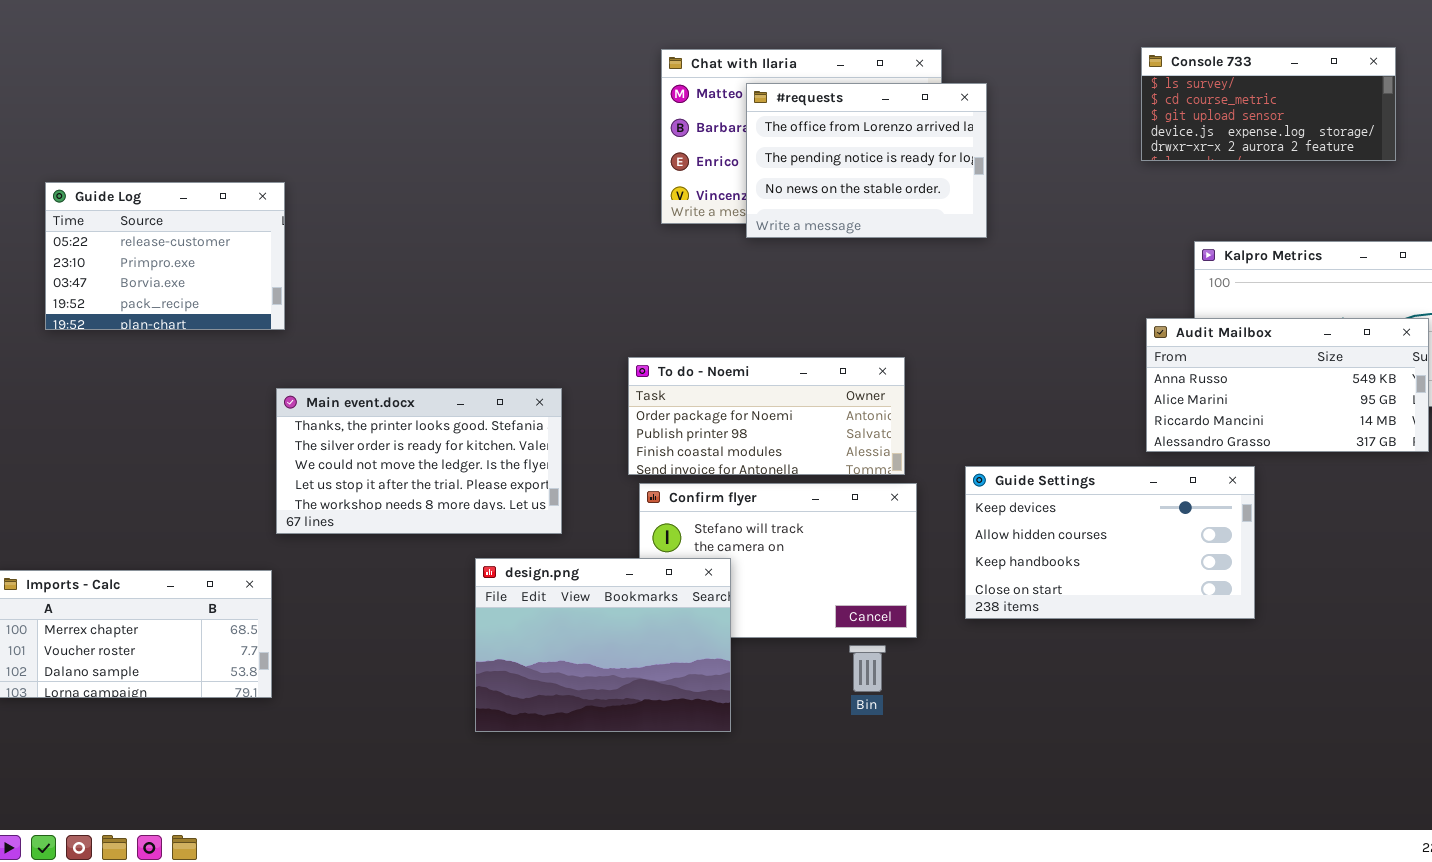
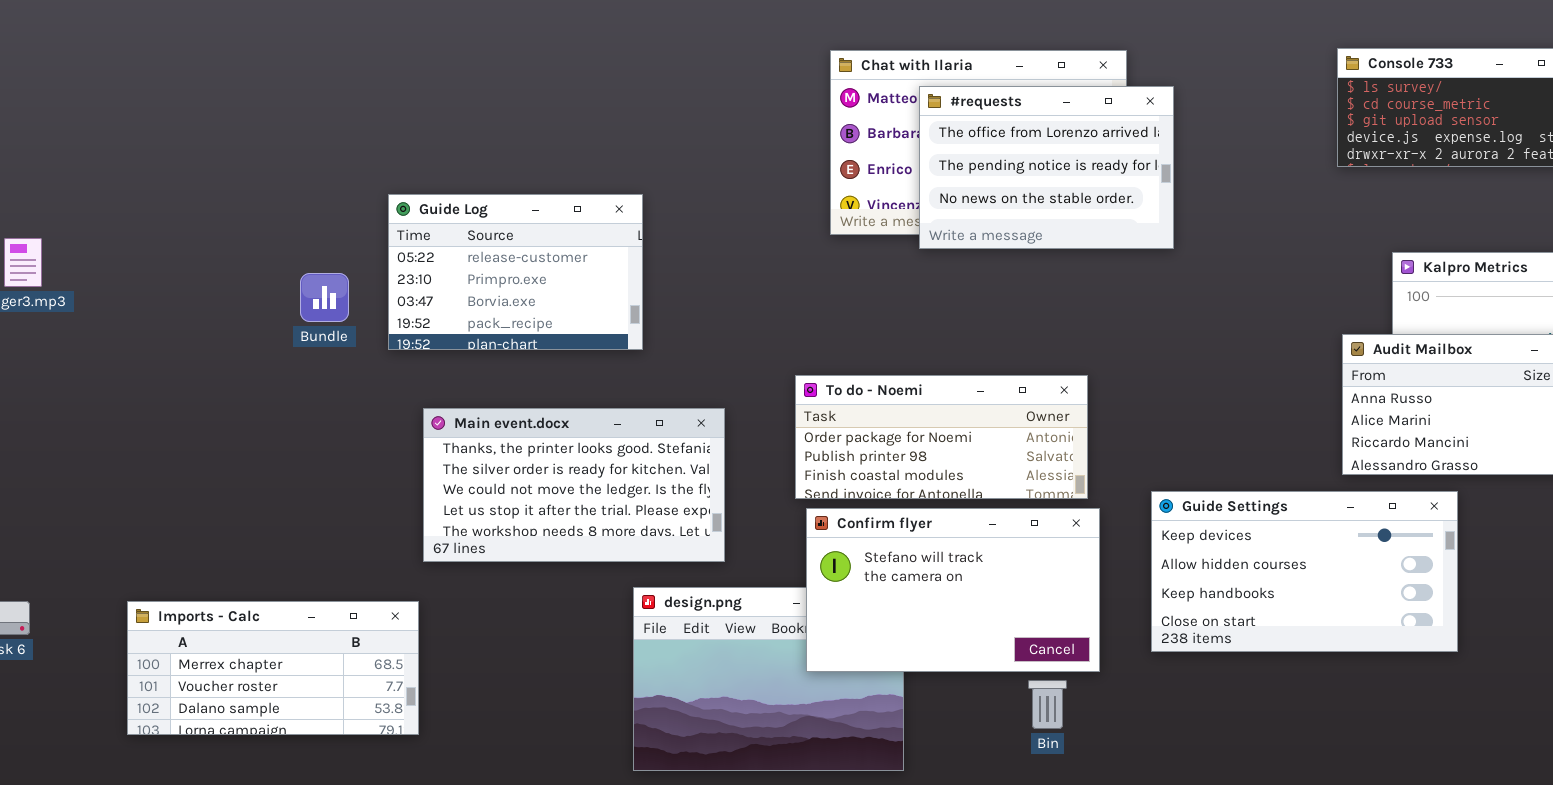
Guide Log: [45,182,285,330] -> [388,194,643,350], moved
Confirm flyer: [639,483,917,638] -> [806,508,1100,672], raised

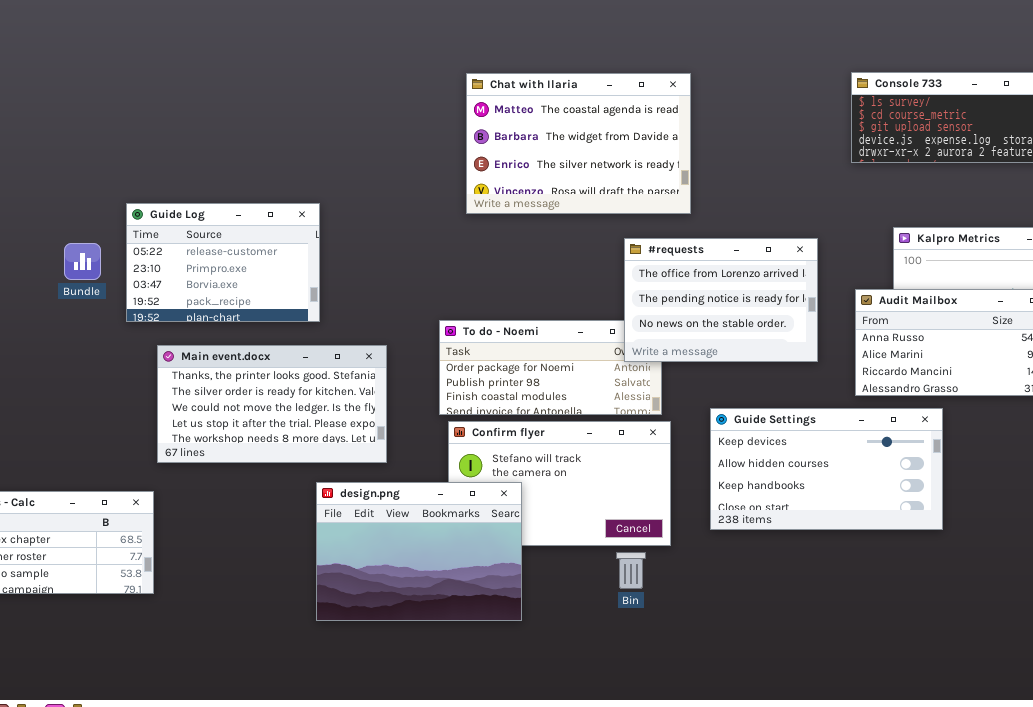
#requests: [919,86,1174,249] -> [624,238,818,362], moved
Guide Log: [388,194,643,350] -> [126,203,320,322], moved
design.png: [633,587,904,771] -> [316,482,522,621], raised

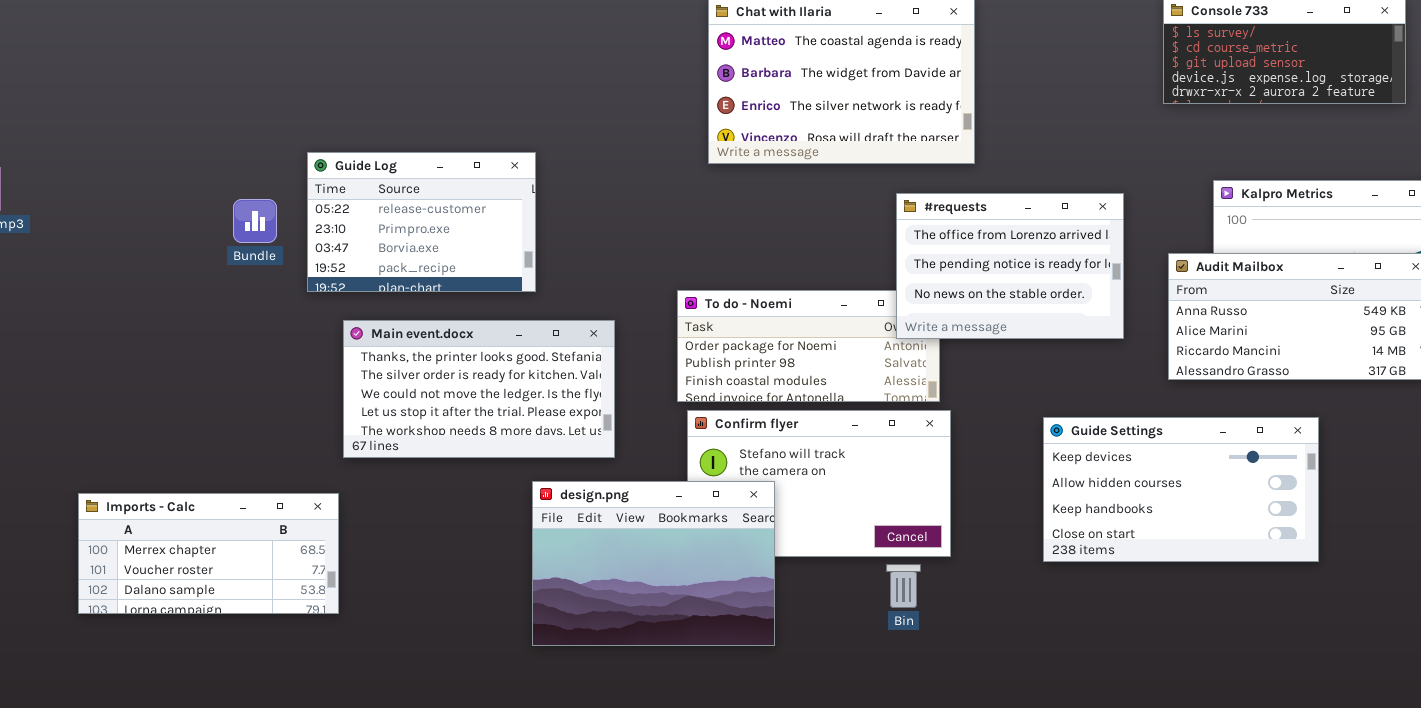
Guide Settings: [710,408,943,530] -> [1043,417,1319,562], moved

